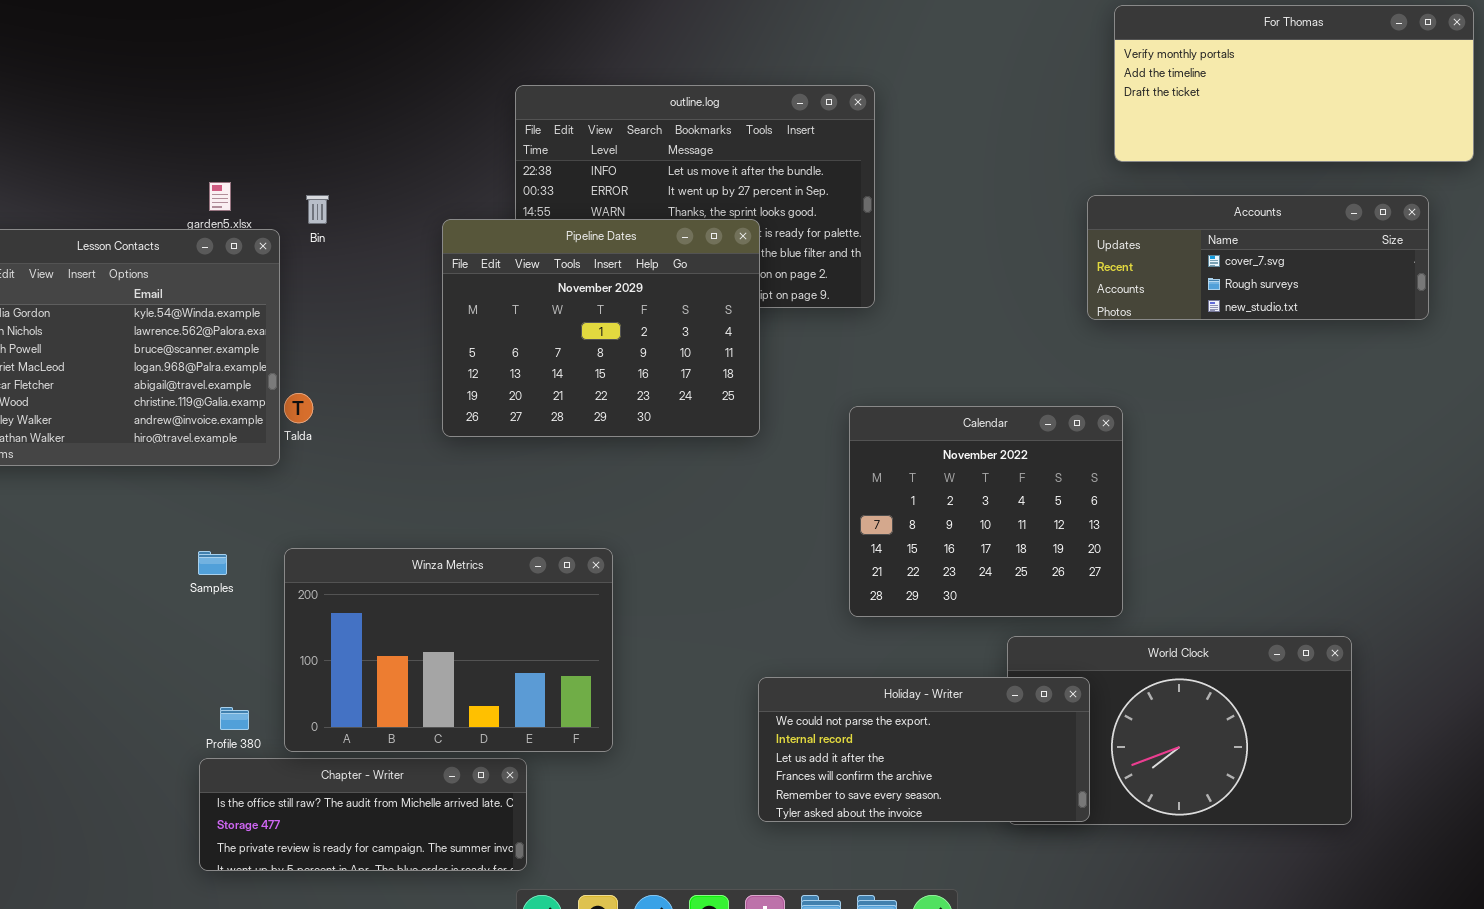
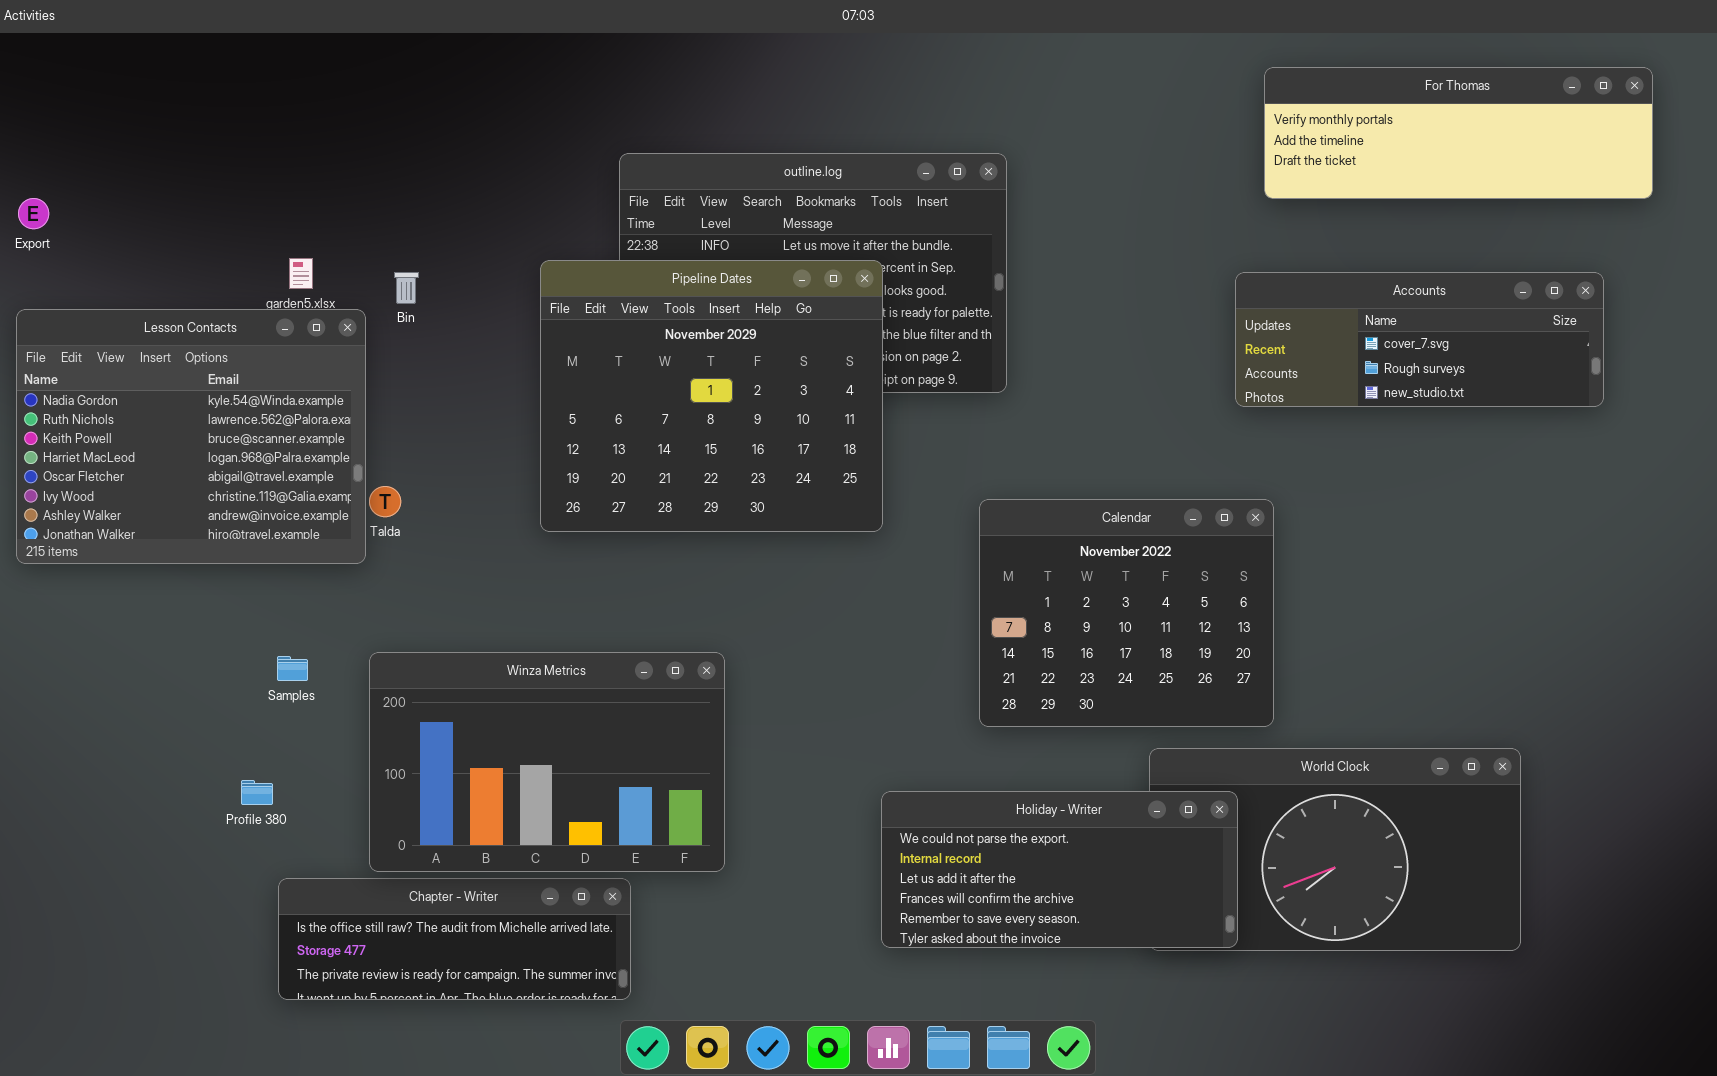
For Thomas: [1114,5,1474,162] -> [1264,67,1653,199], resized
Pipeline Dates: [442,219,760,437] -> [540,260,883,532], resized
Profile 380: [220,707,249,730] -> [241,780,273,805], moved

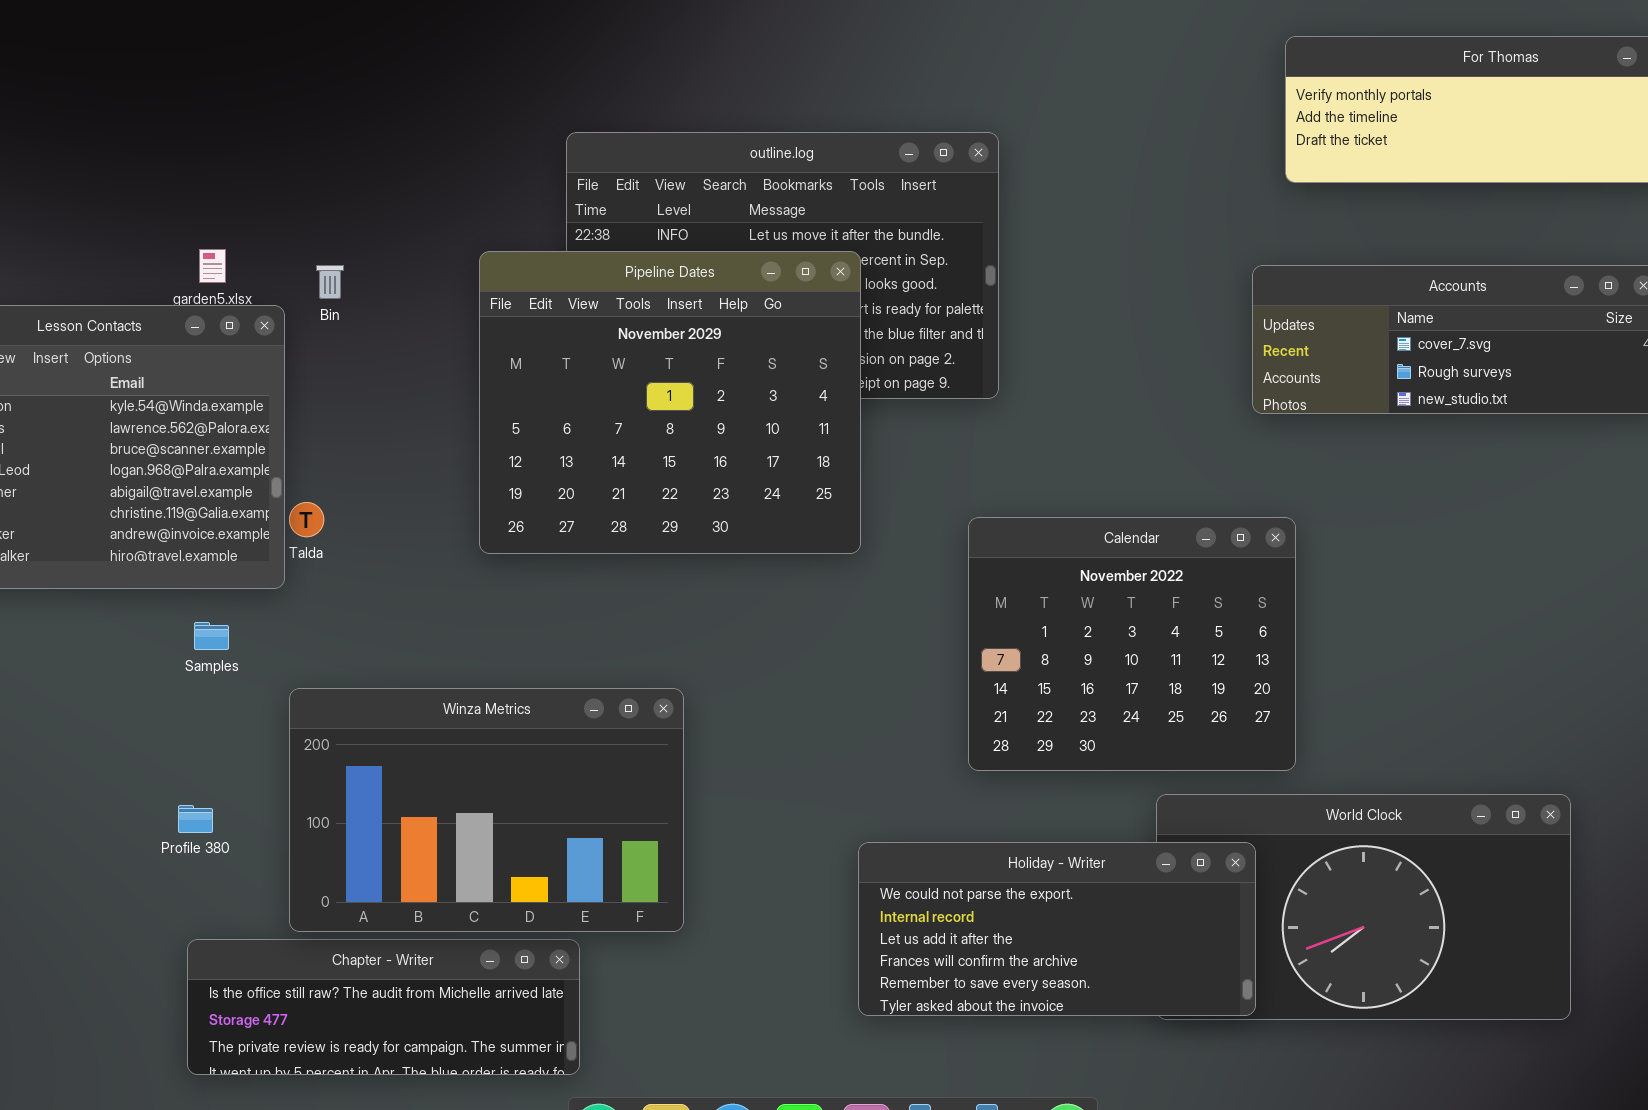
Samples: [277,656,308,681] -> [194,622,229,650], moved
Profile 380: [241,780,273,805] -> [178,805,213,833], moved

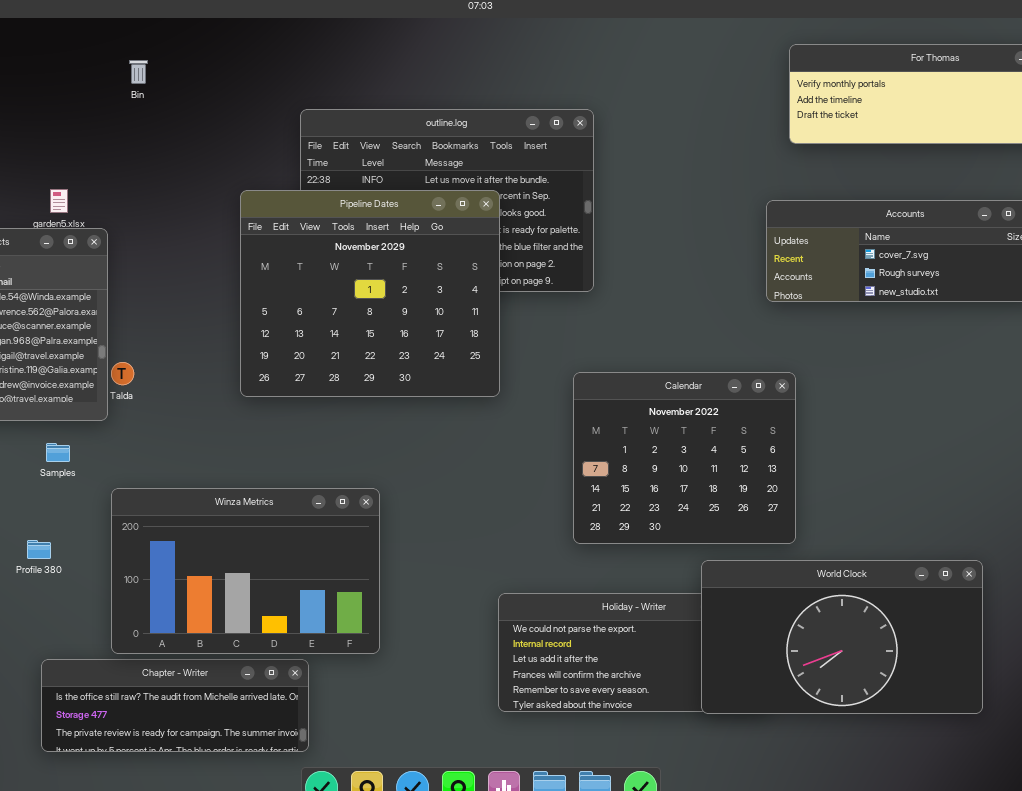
Bin: [316,265,344,299] -> [129,60,148,84], moved
World Clock: [1156,794,1571,1020] -> [701,560,983,714], raised
Profile 380: [178,805,213,833] -> [27,540,51,559], moved

